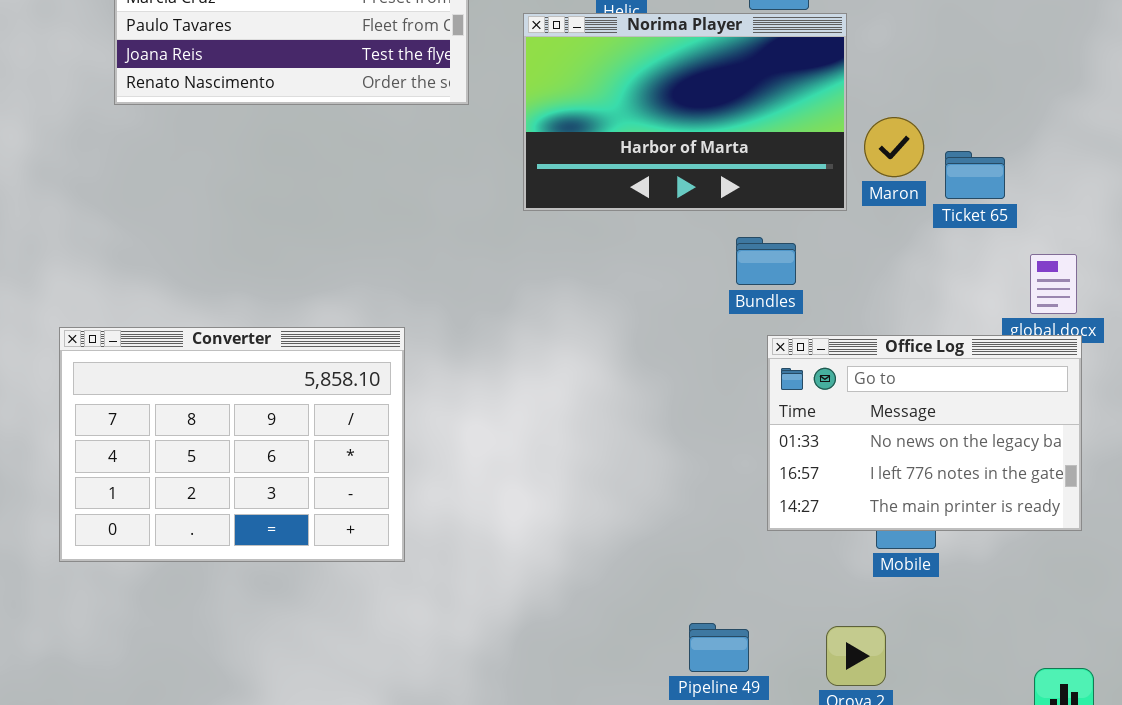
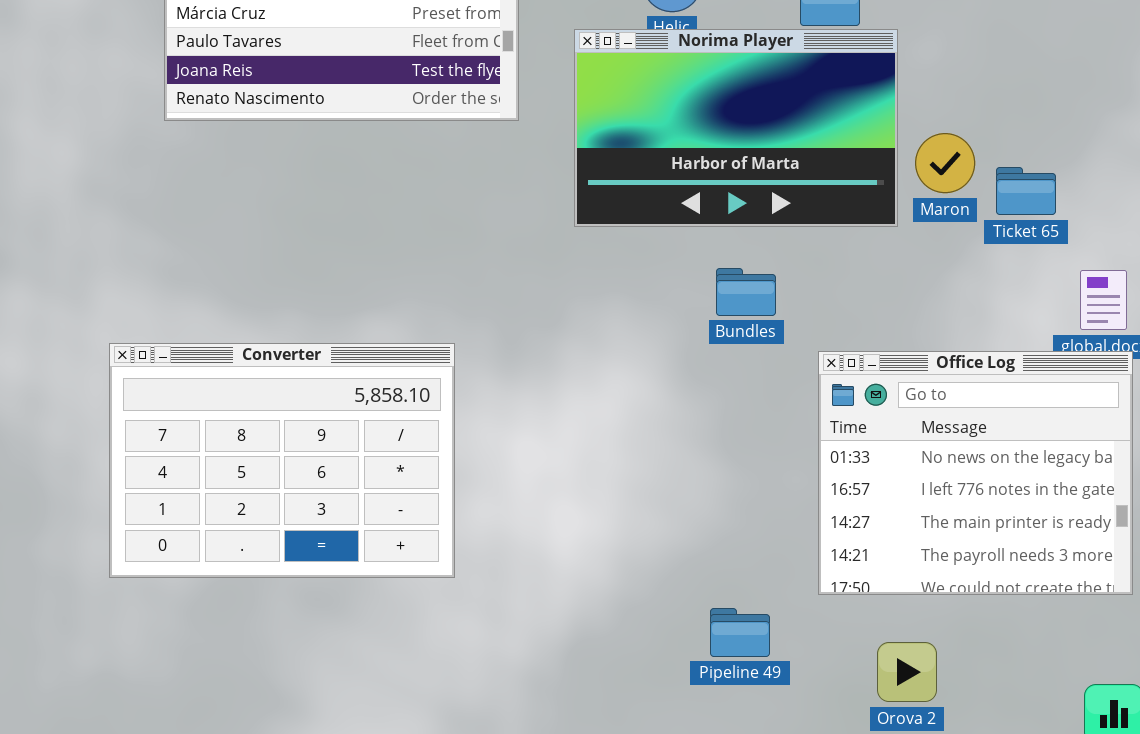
Bundles: [736,237,796,285] -> [716,268,776,316], moved
Office Log: [767,335,1082,531] -> [818,351,1133,595], resized
Pipeline 49: [689,623,749,672] -> [710,608,770,657], moved

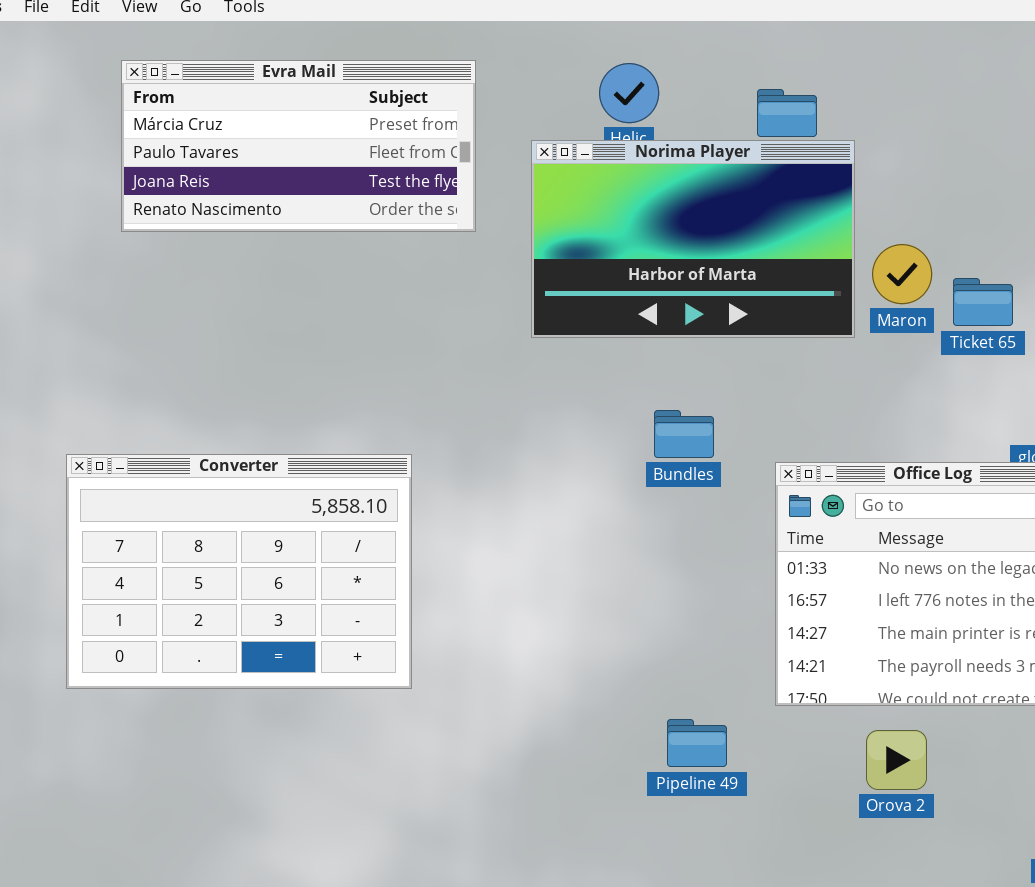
Bundles: [716,268,776,316] -> [654,410,714,458], moved
Orova 2: [877,642,937,702] -> [866,730,927,790], moved

